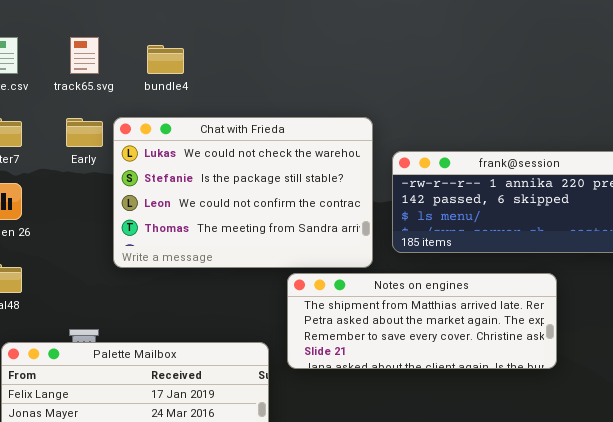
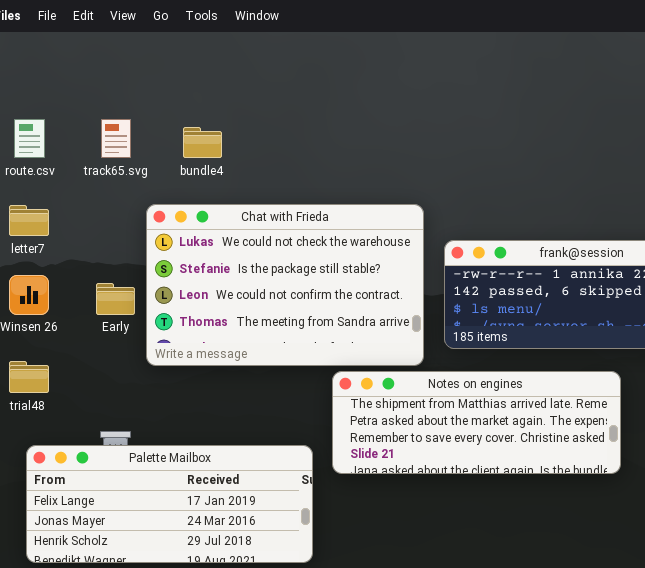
Early: [66,118,103,147] -> [96,283,135,315], moved

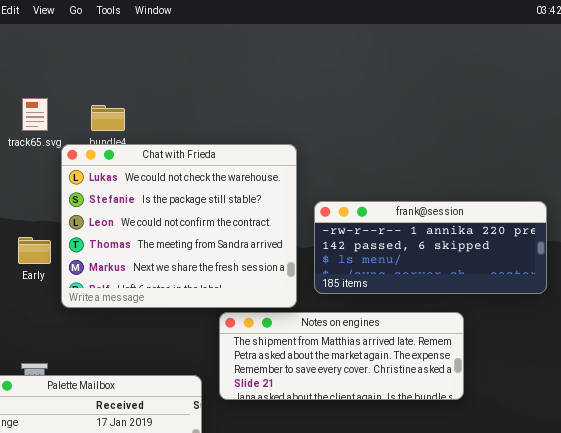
Chat with Frieda: [146,204,424,366] -> [61,144,297,308], resized

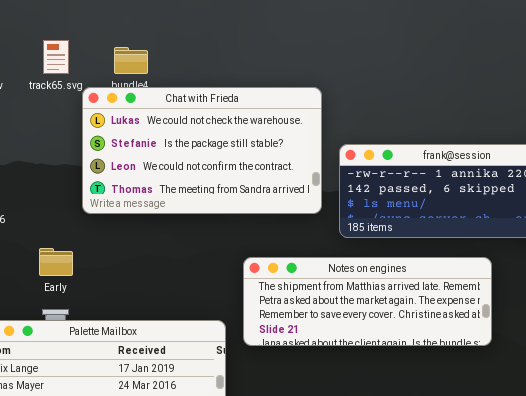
Chat with Frieda: [61,144,297,308] -> [82,87,322,214], resized
Early: [18,237,51,264] -> [39,248,73,276], moved

